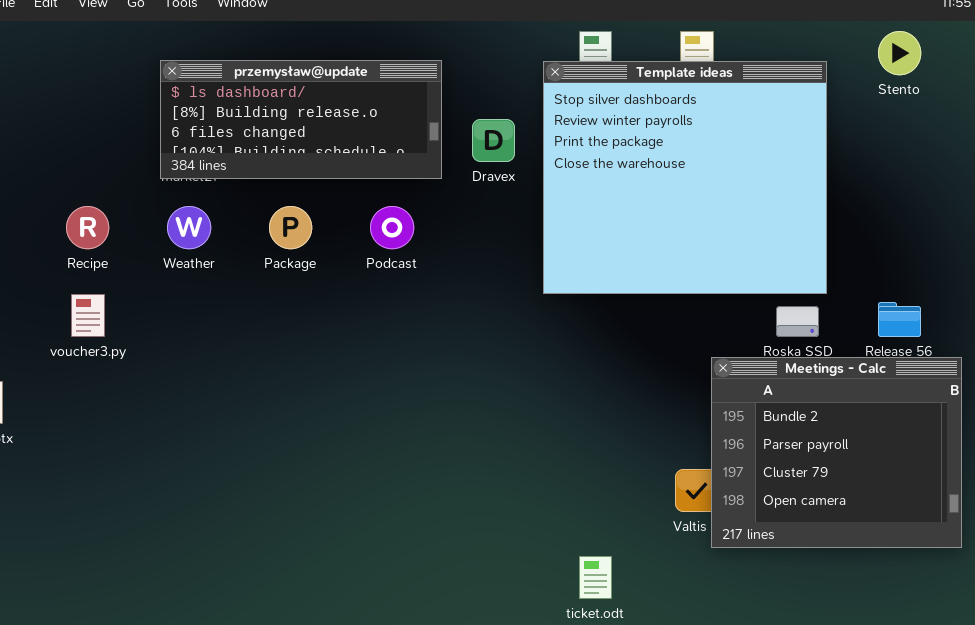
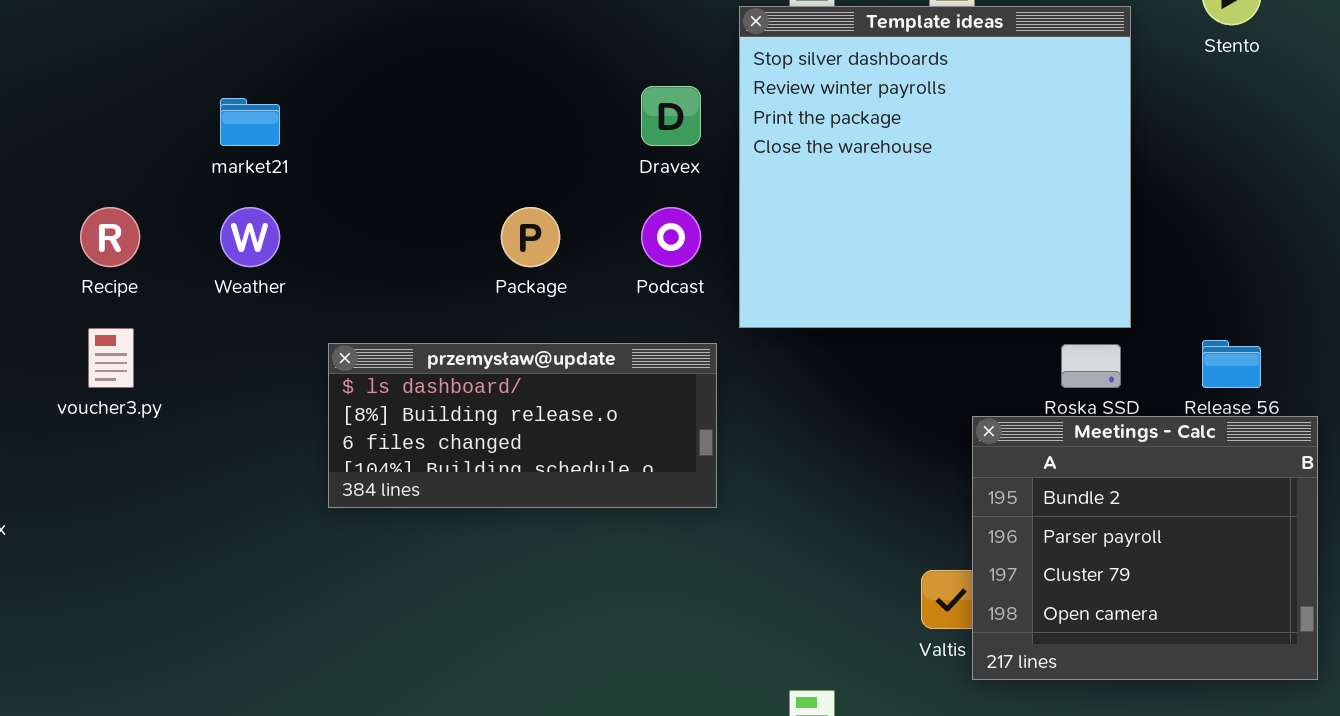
przemysław@update: [160,60,442,179] -> [328,343,717,508], moved
Package: [269,206,312,249] -> [501,207,560,267], moved
Podcast: [370,206,414,249] -> [641,207,701,267], moved

